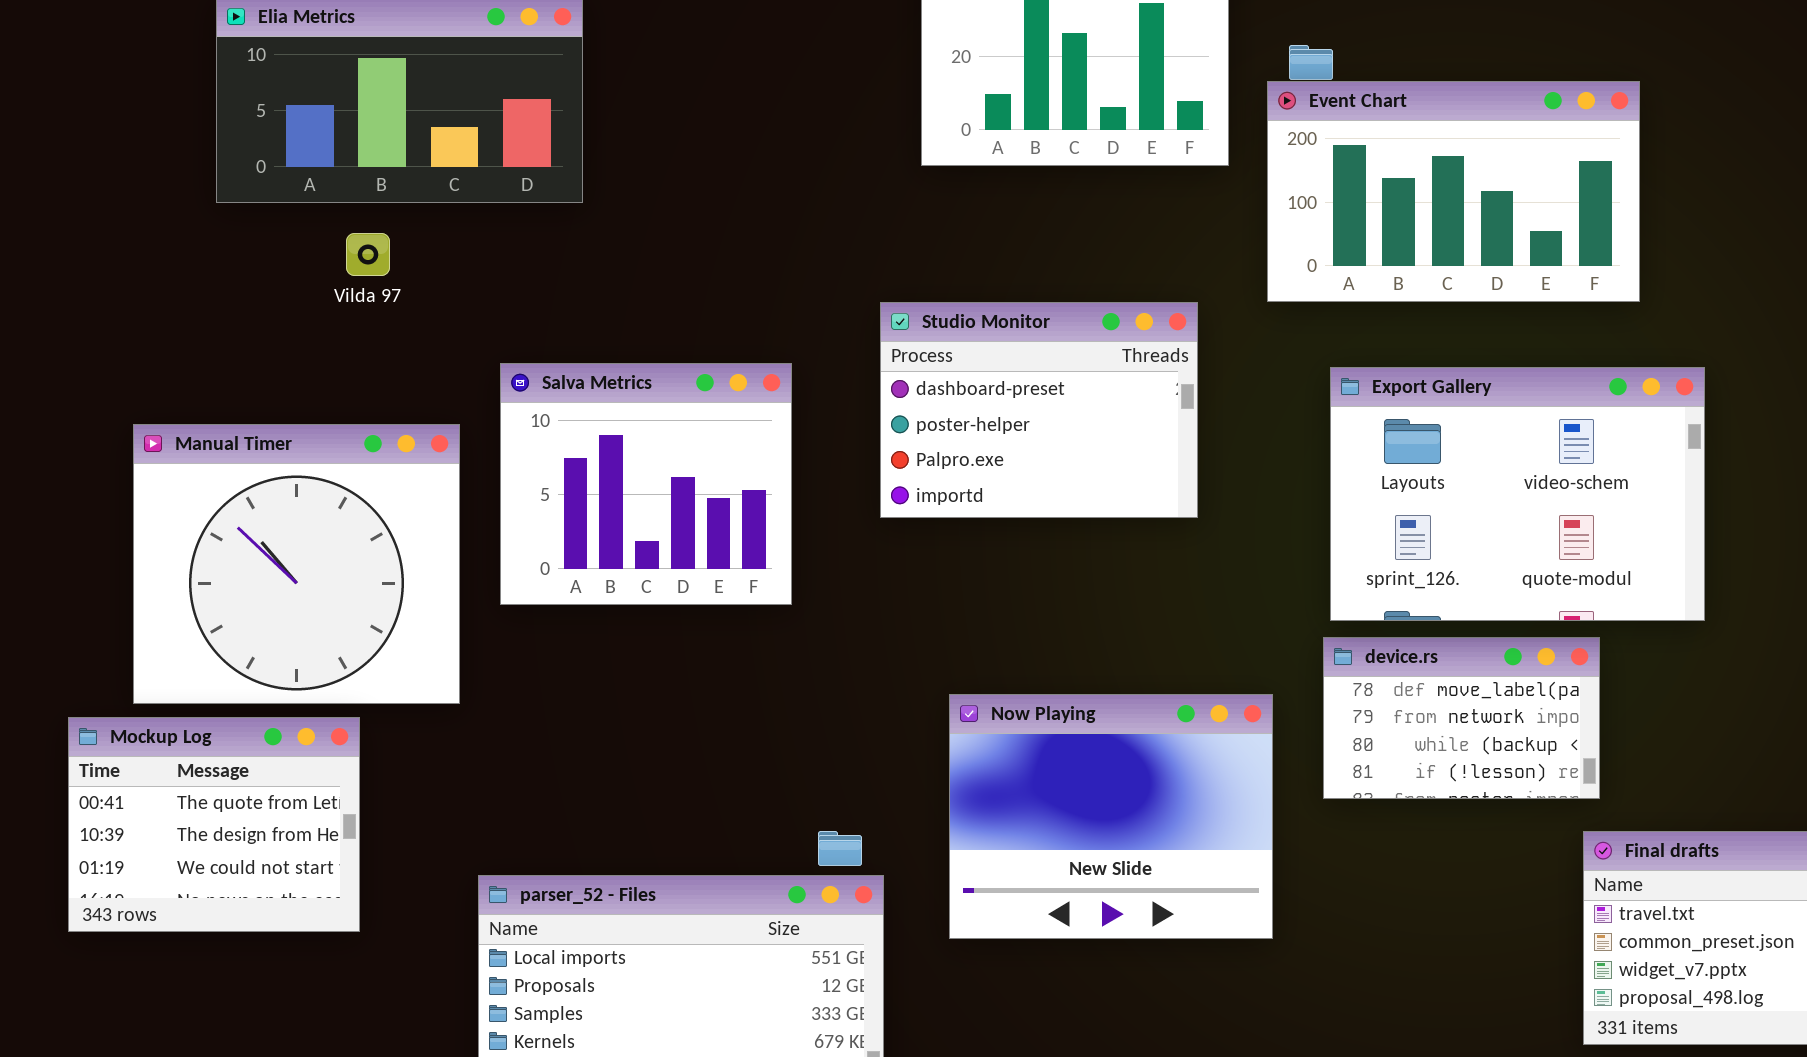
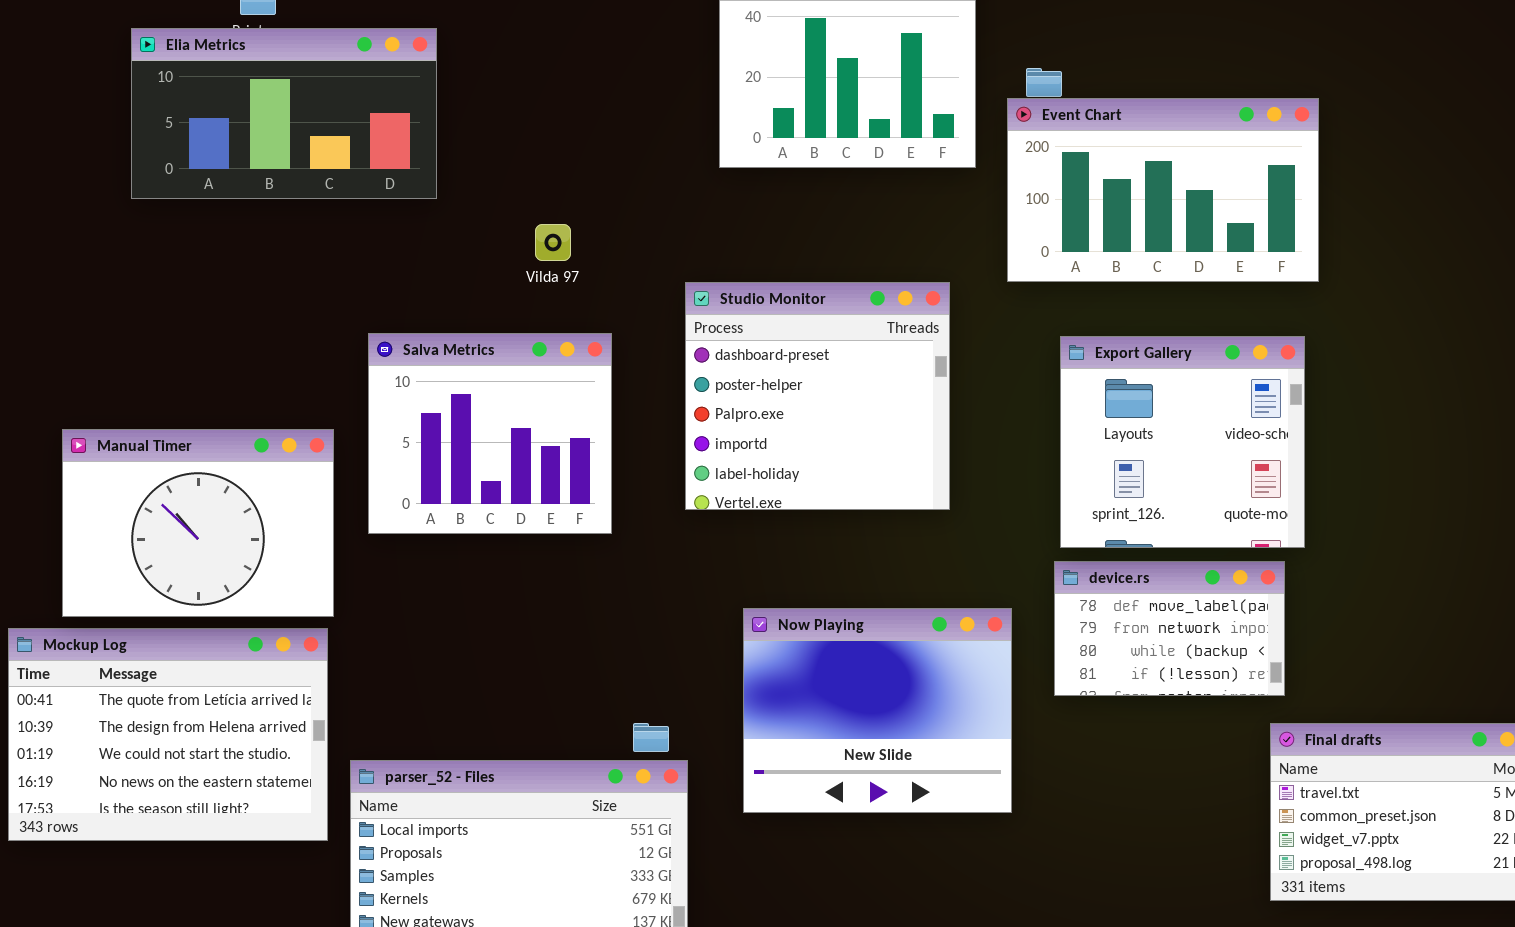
Vilda 97: [346,233,390,276] -> [535,224,571,261], moved
Studio Monitor: [880,302,1198,518] -> [685,282,950,510], resized
Export Gallery: [1330,367,1705,621] -> [1060,336,1305,548], resized
Manual Timer: [133,424,460,704] -> [62,429,334,617], resized
Mockup Log: [68,717,360,932] -> [8,628,328,841], resized

